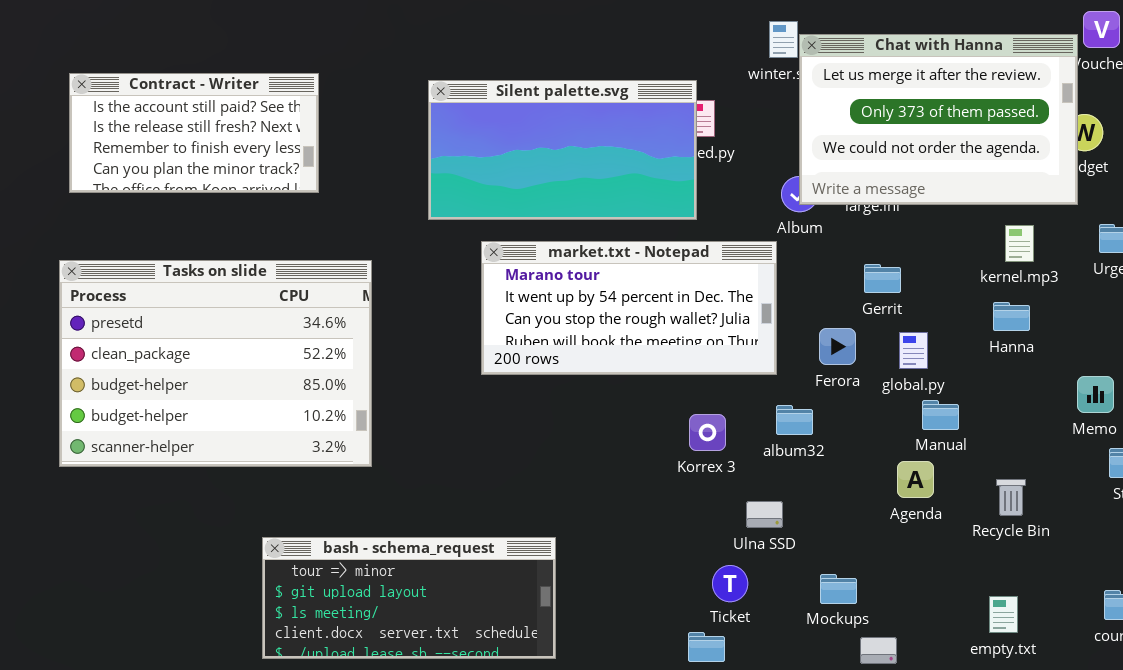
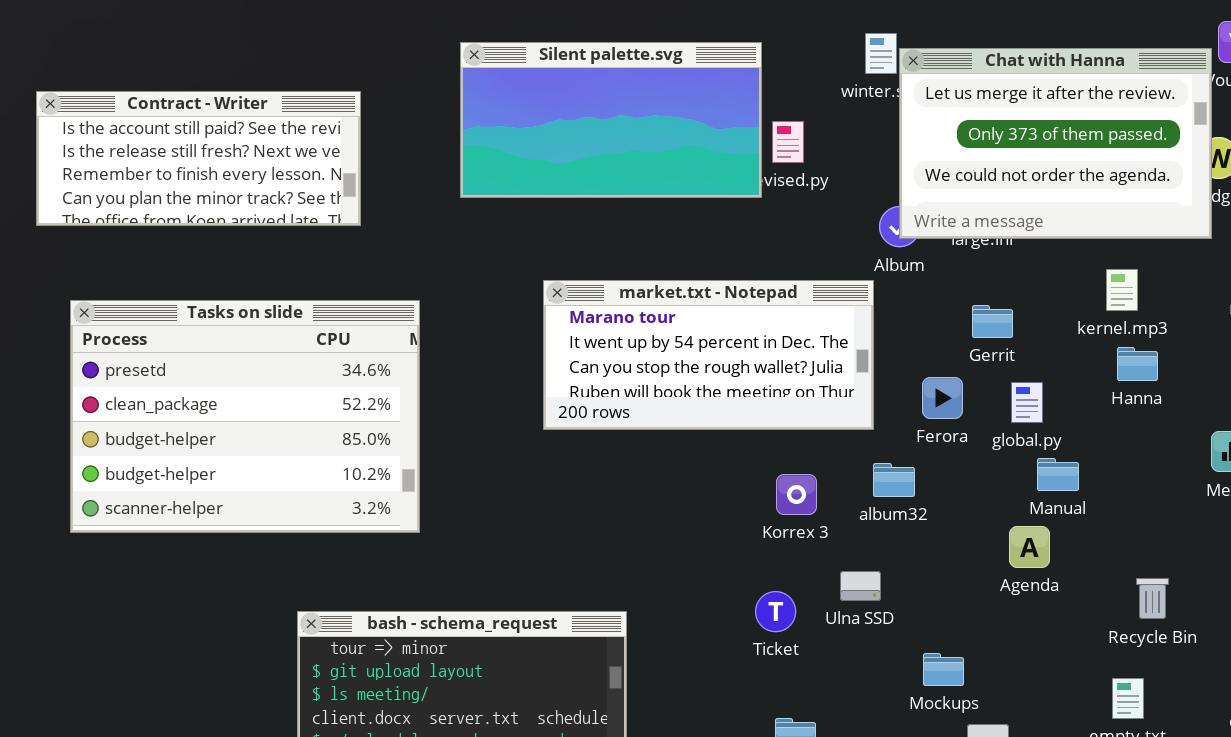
Contract - Writer: [69,73,319,193] -> [36,91,361,226], resized
Silent palette.svg: [428,80,697,220] -> [460,42,762,198], moved
kernel.mp3: [1005,225,1034,262] -> [1106,269,1138,311], moved
Recycle Bin: [996,479,1026,516] -> [1136,578,1169,619], moved
Ticket: [712,565,748,602] -> [755,591,796,632], moved

